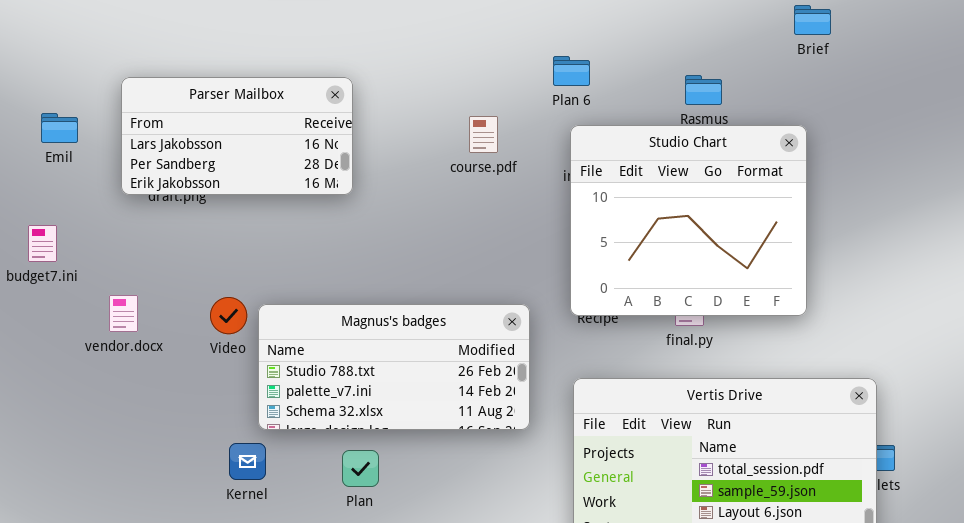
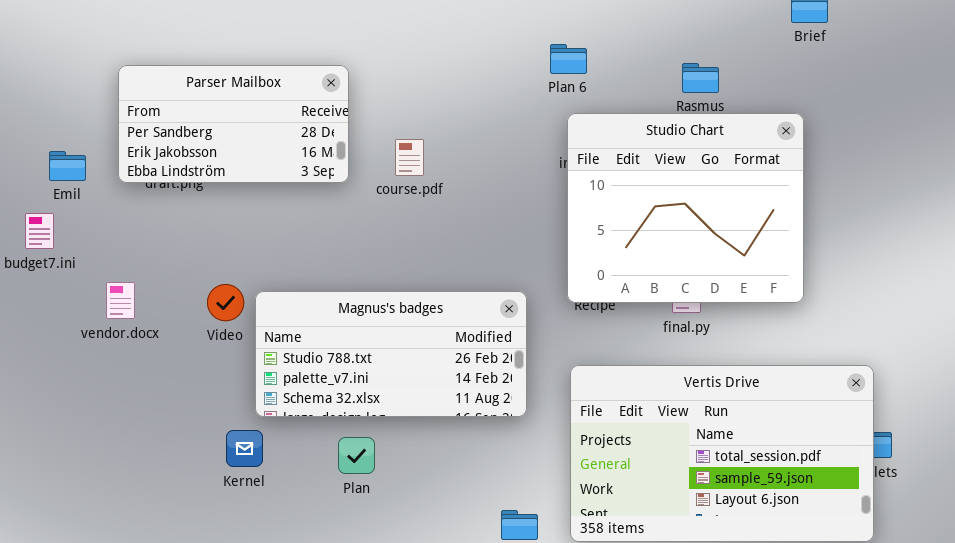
Parser Mailbox: [121,77,353,195] -> [118,65,349,183], scrolled down 1 row
Emil: [41,113,78,143] -> [49,151,86,181], moved
course.pdf: [469,116,498,153] -> [395,139,424,176], moved

